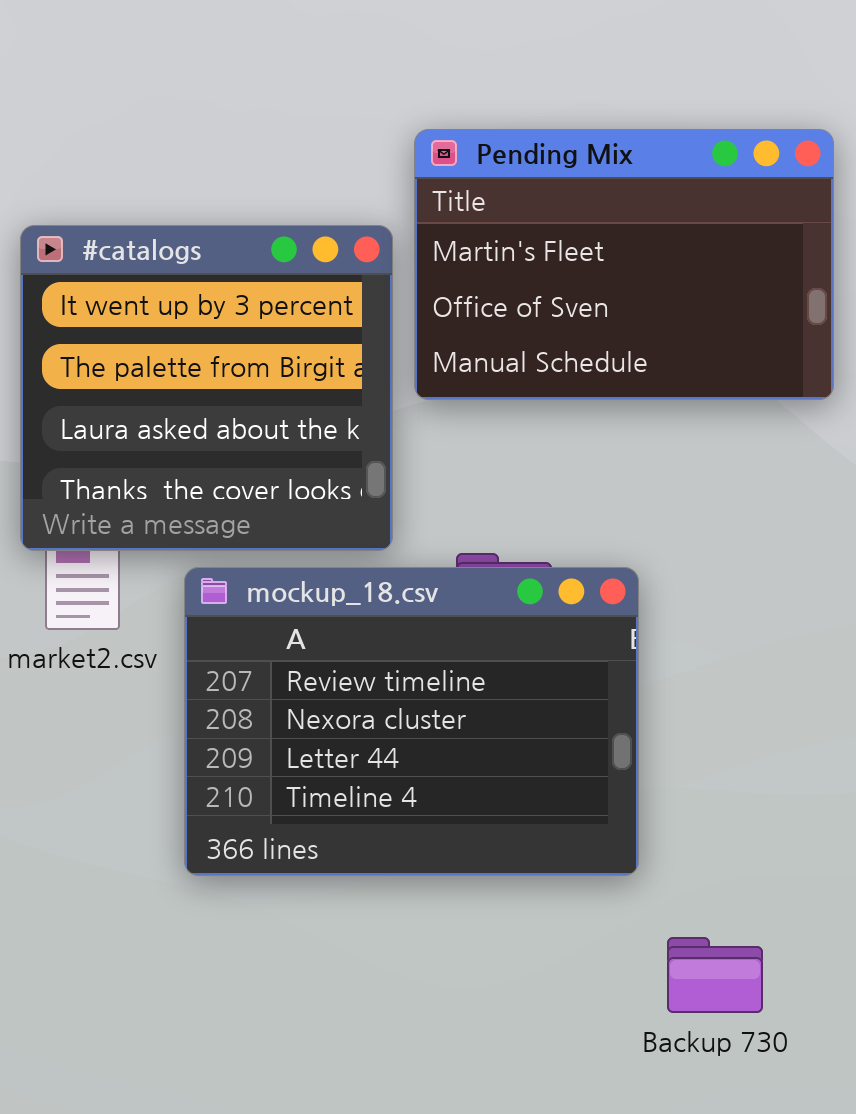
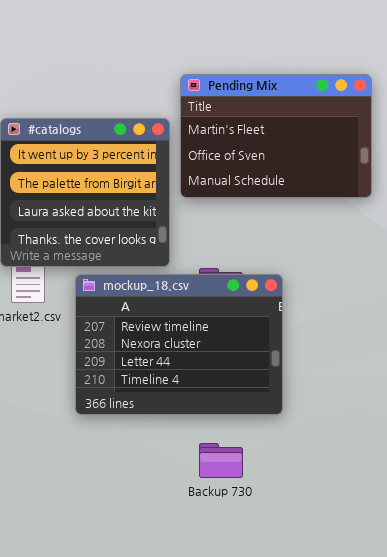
Backup 730: [667,937,763,1013] -> [199,443,243,478], moved

